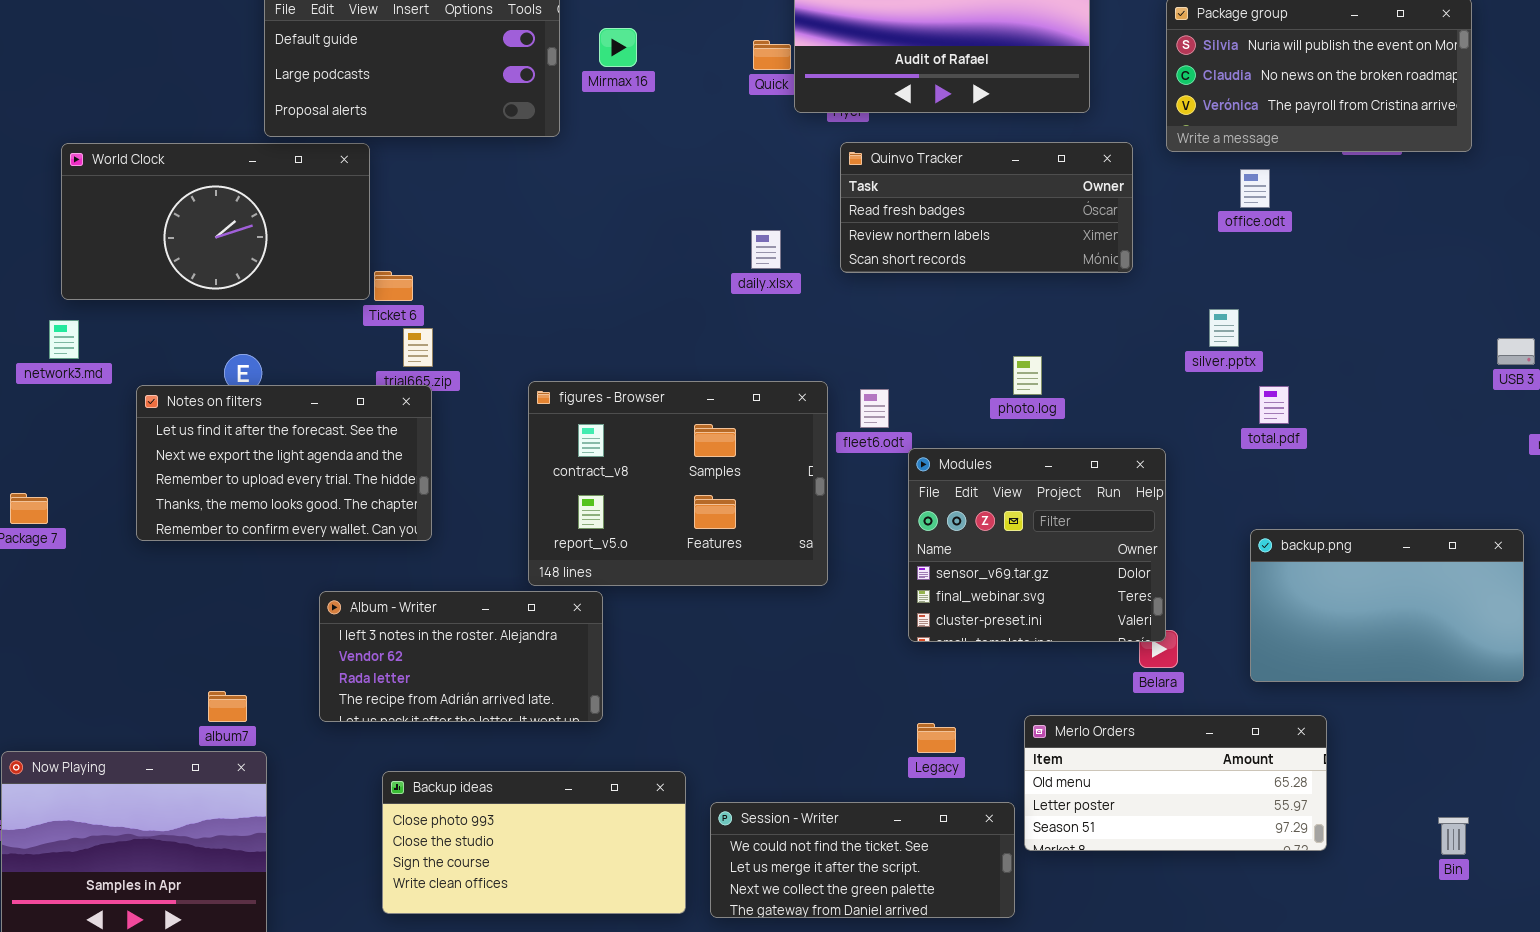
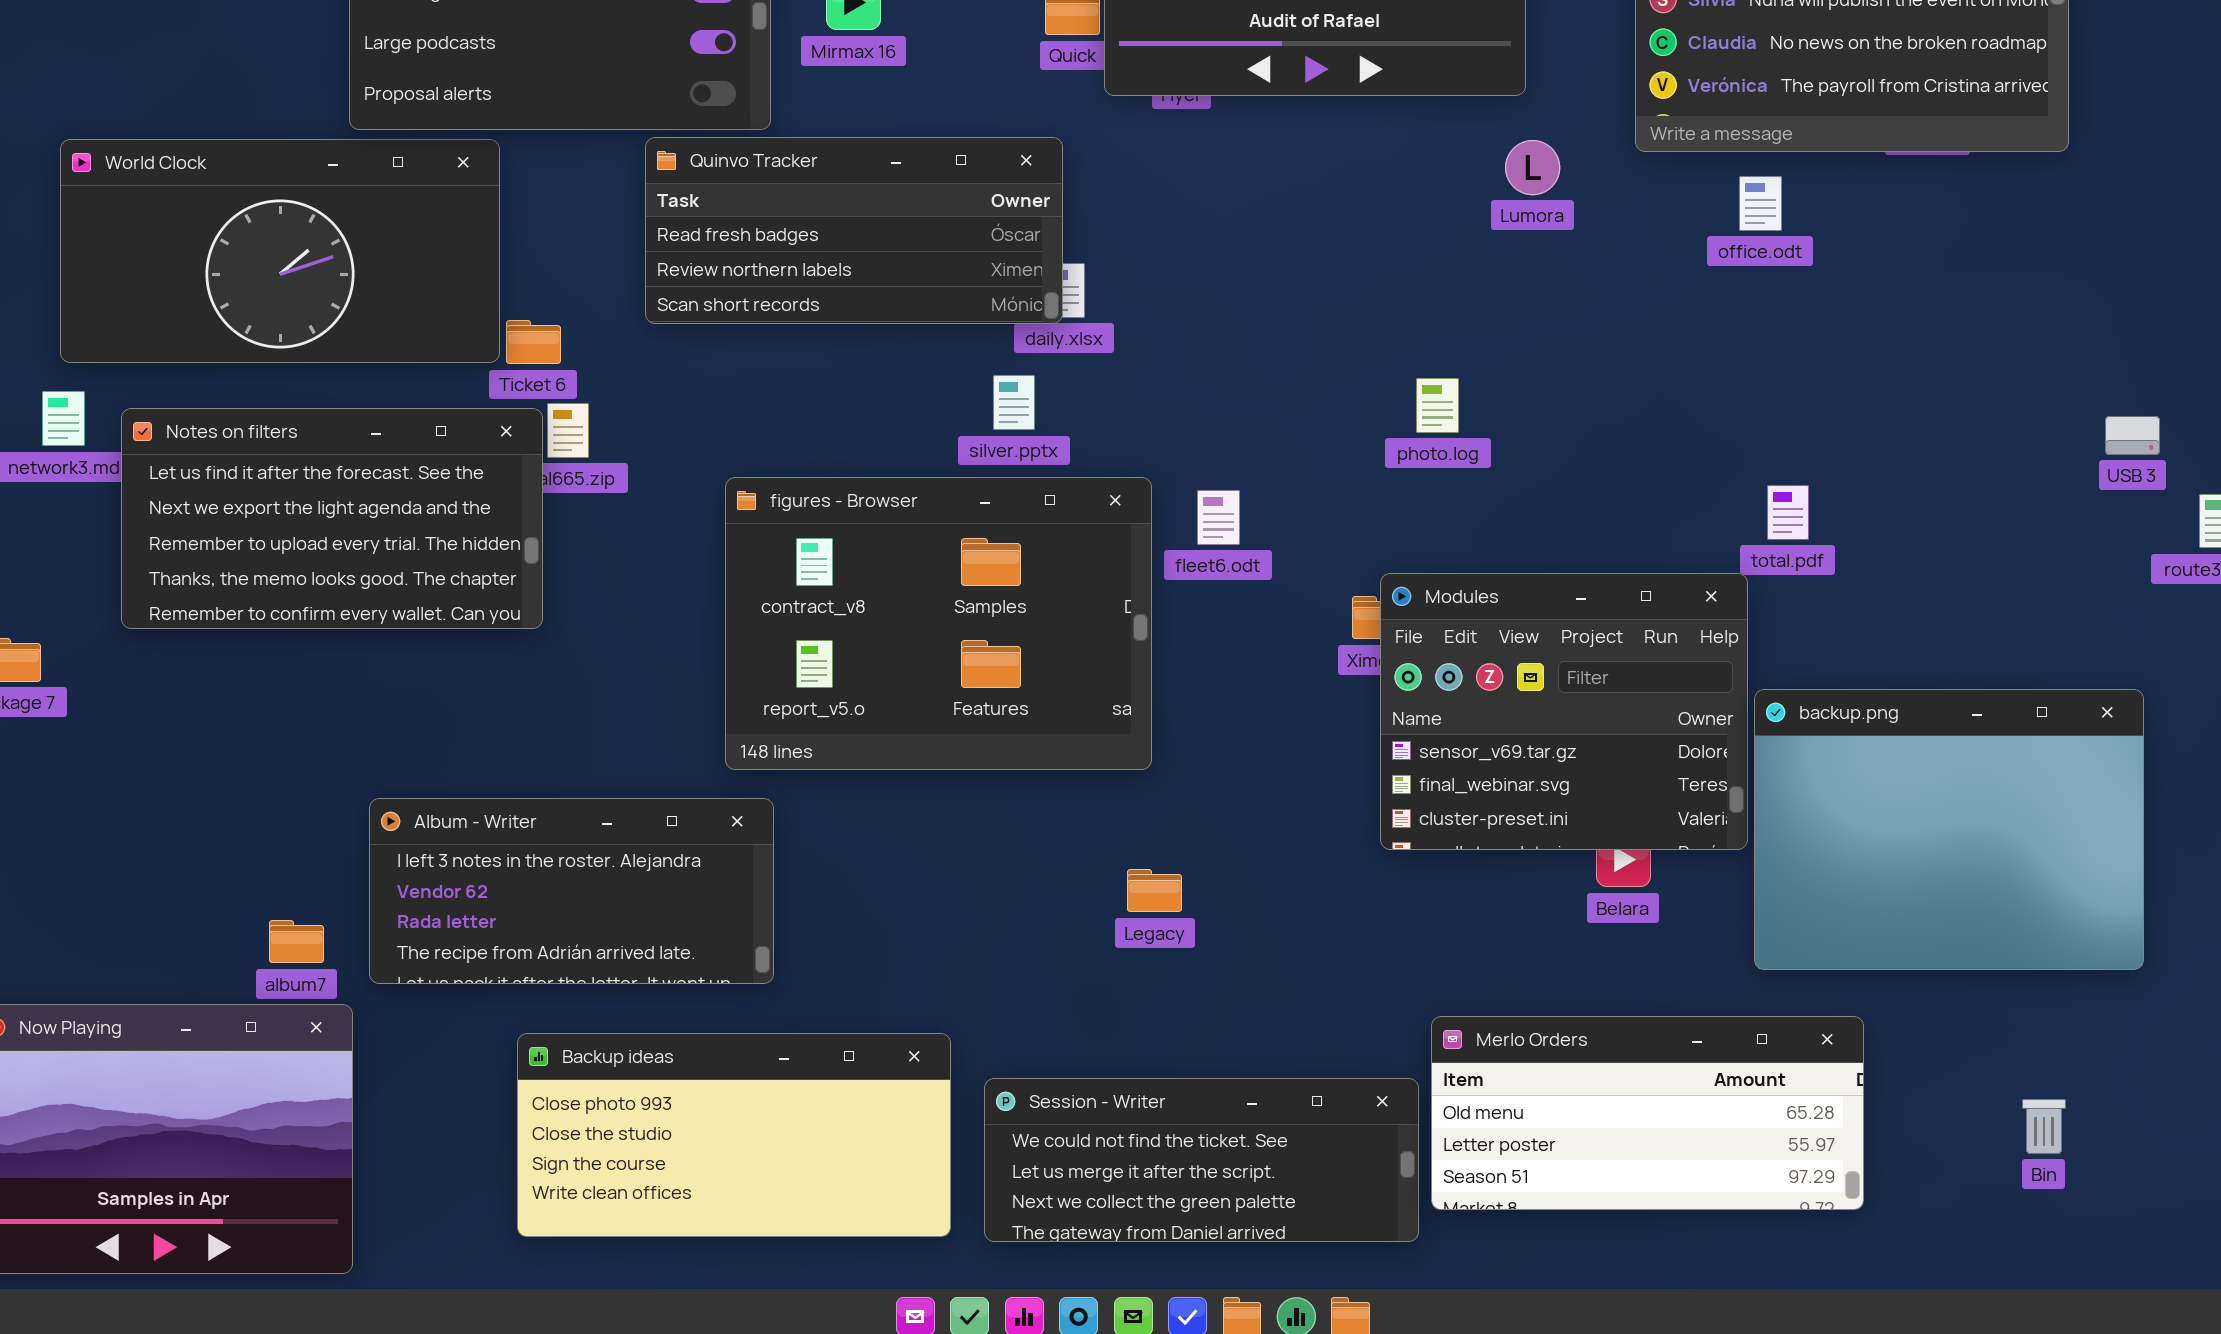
Quinvo Tracker: [840,142,1133,273] -> [645,137,1063,324], moved
silver.pptx: [1209,309,1239,347] -> [993,375,1035,430], moved
photo.log: [1013,356,1042,395] -> [1416,378,1459,433], moved
Notes on filters: [136,385,432,541] -> [121,408,543,629], moved
Modules: [908,448,1166,642] -> [1380,573,1748,850], moved
backup.png: [1250,529,1524,682] -> [1754,689,2144,970], resized
Album - Writer: [319,591,603,722] -> [369,798,774,984], moved
Merlo Orders: [1024,715,1327,851] -> [1431,1016,1864,1210], moved
Legacy: [917,723,956,753] -> [1127,869,1182,912], moved

